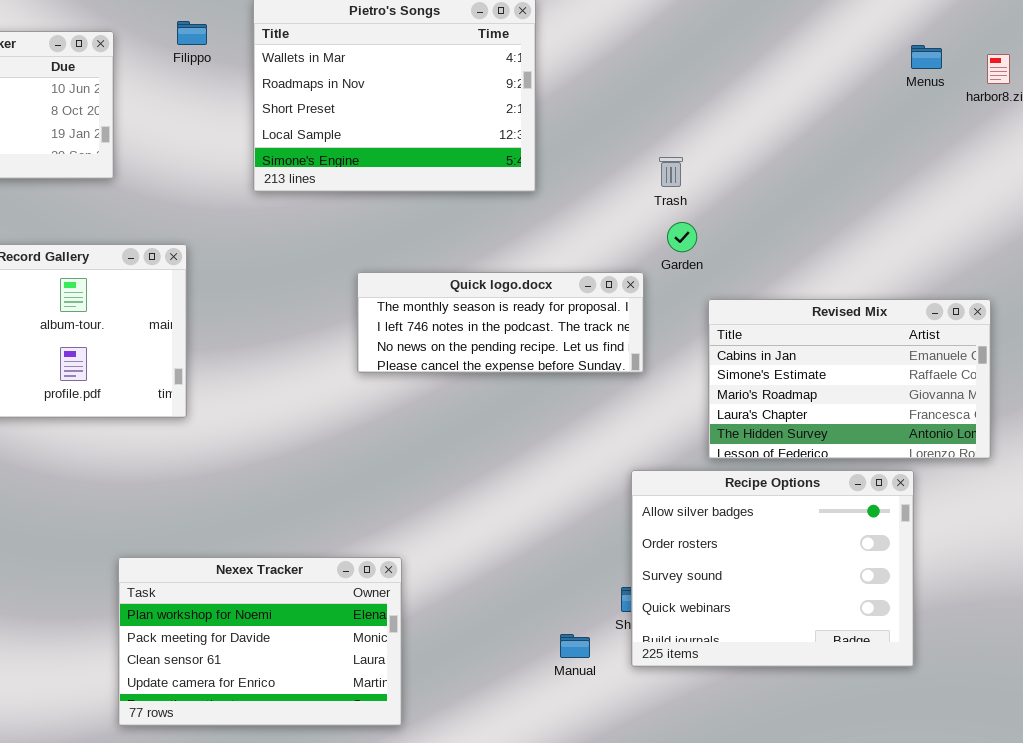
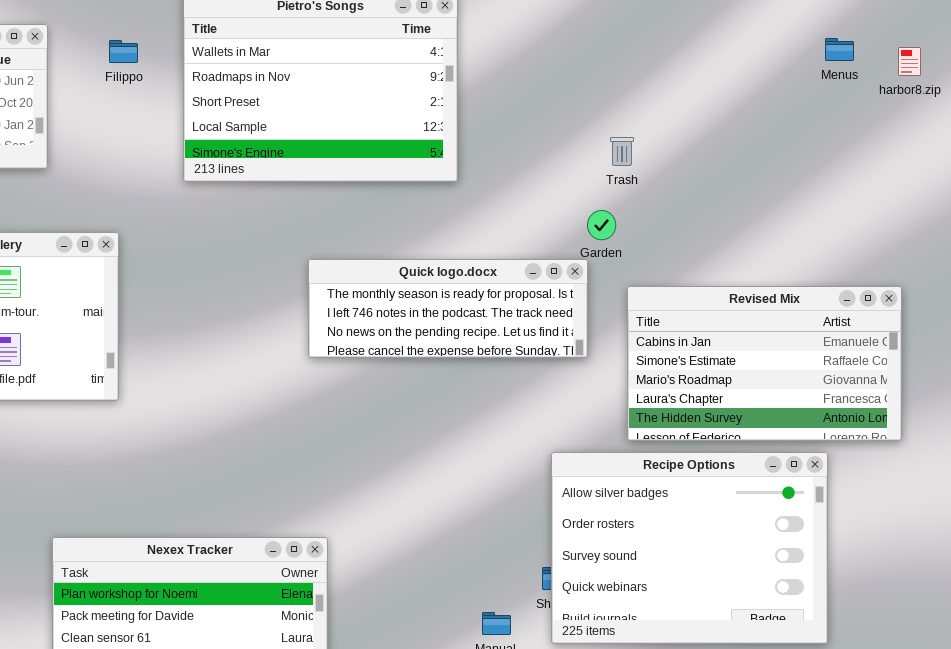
Filippo: [177,21,207,45] -> [109,40,138,63], moved
Trash: [659,157,683,187] -> [610,137,634,166], moved
Quick logo.docx: [357,272,644,373] -> [308,259,588,358], moved

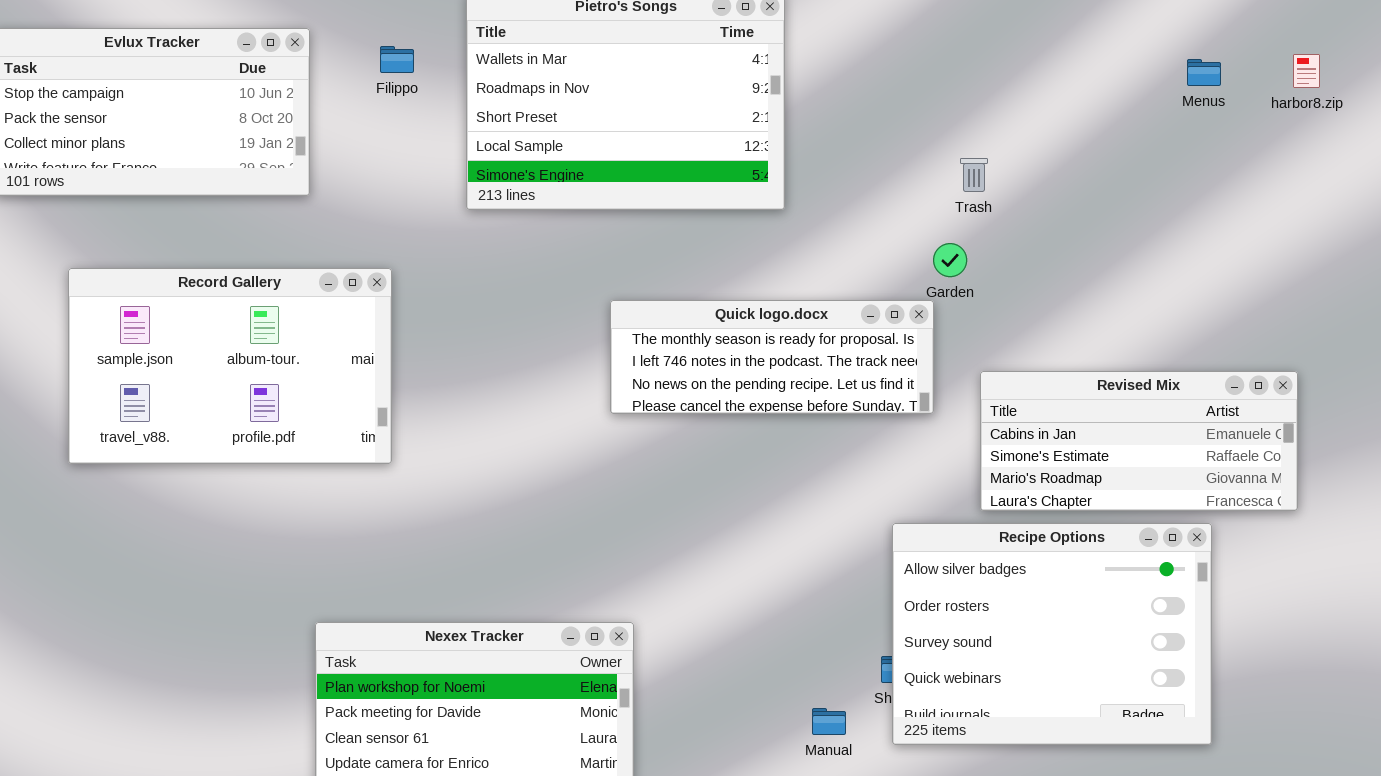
Menus: [825,38,854,61] -> [1187,59,1221,86], moved
Revised Mix: [627,286,902,441] -> [980,371,1298,511], resized

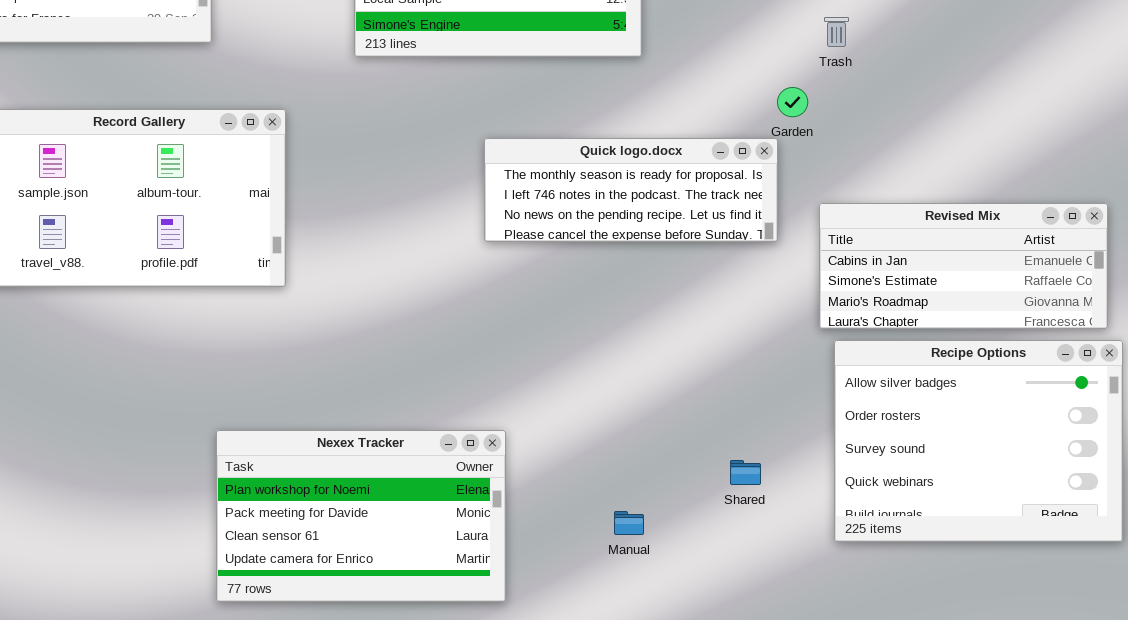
Trash: [960,158,988,192] -> [824,17,849,47], moved
Recipe Options: [892,523,1212,745] -> [834,340,1123,542], moved
Manual: [812,708,846,735] -> [614,511,644,535], moved

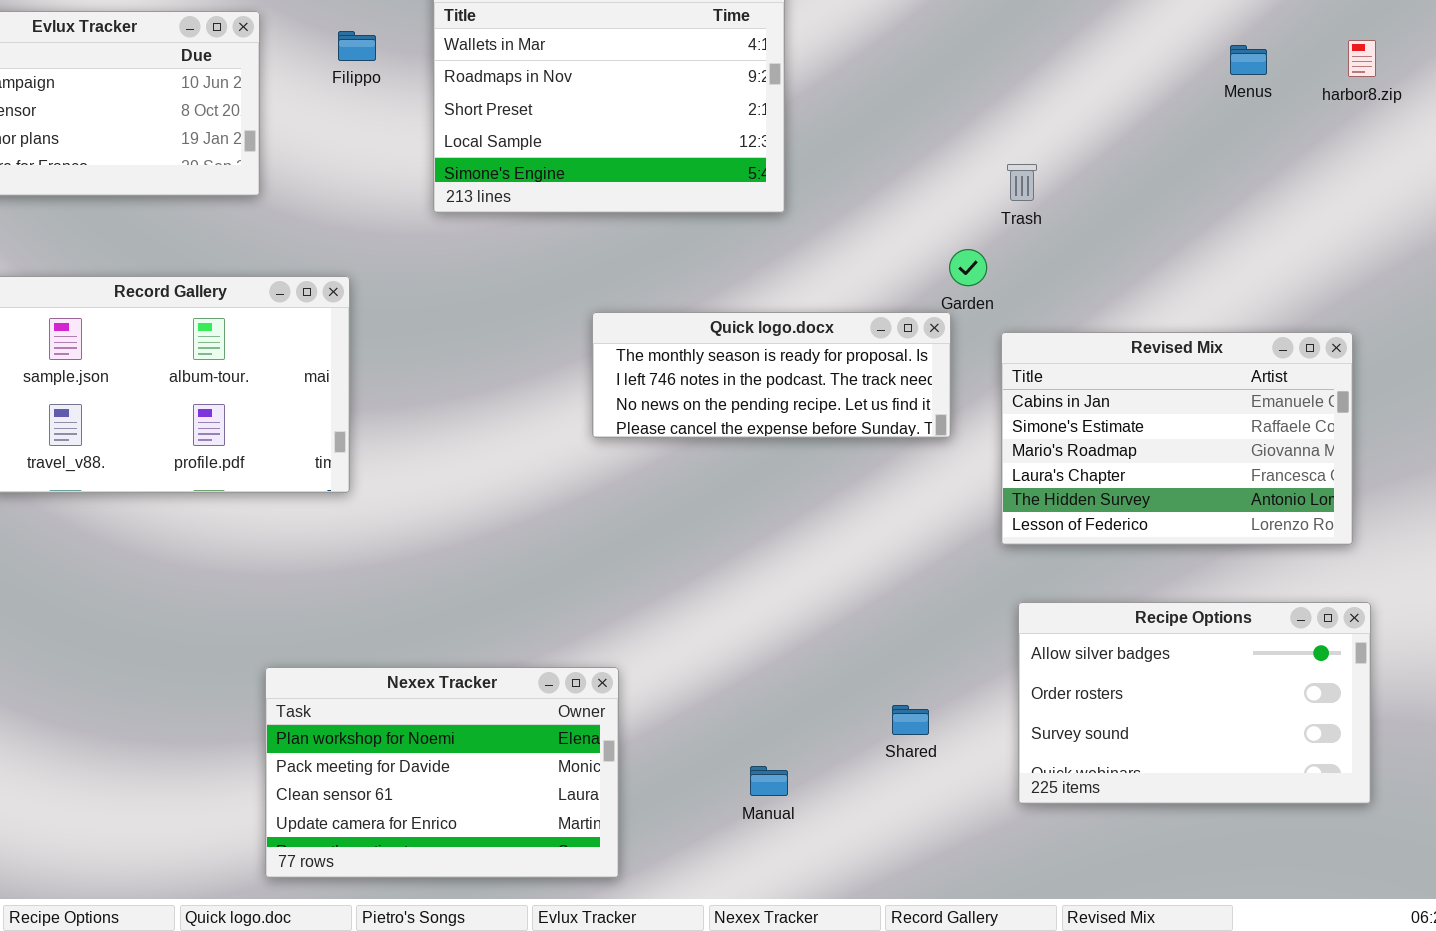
Revised Mix: [819,203,1108,329] -> [1001,332,1353,545], resized
Recipe Options: [834,340,1123,542] -> [1018,602,1371,804], resized

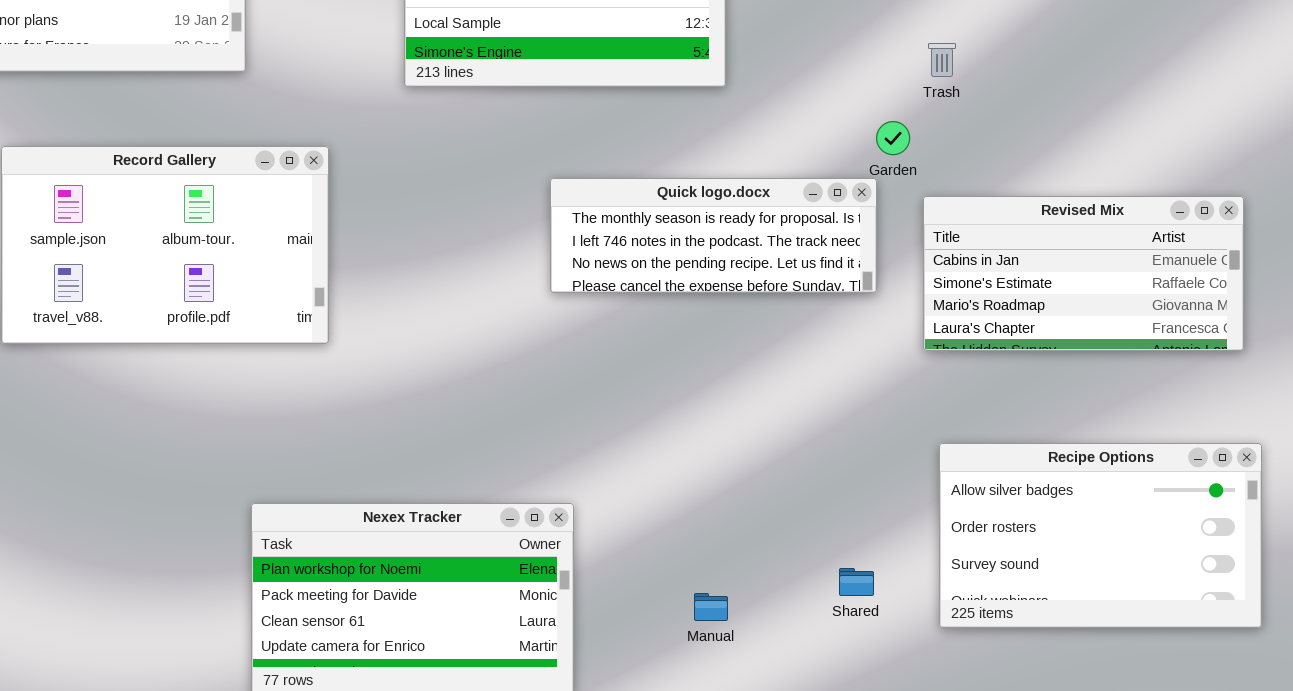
Revised Mix: [1001,332,1353,545] -> [923,196,1244,351], resized
Shared: [892,705,929,735] -> [839,568,874,596], moved

